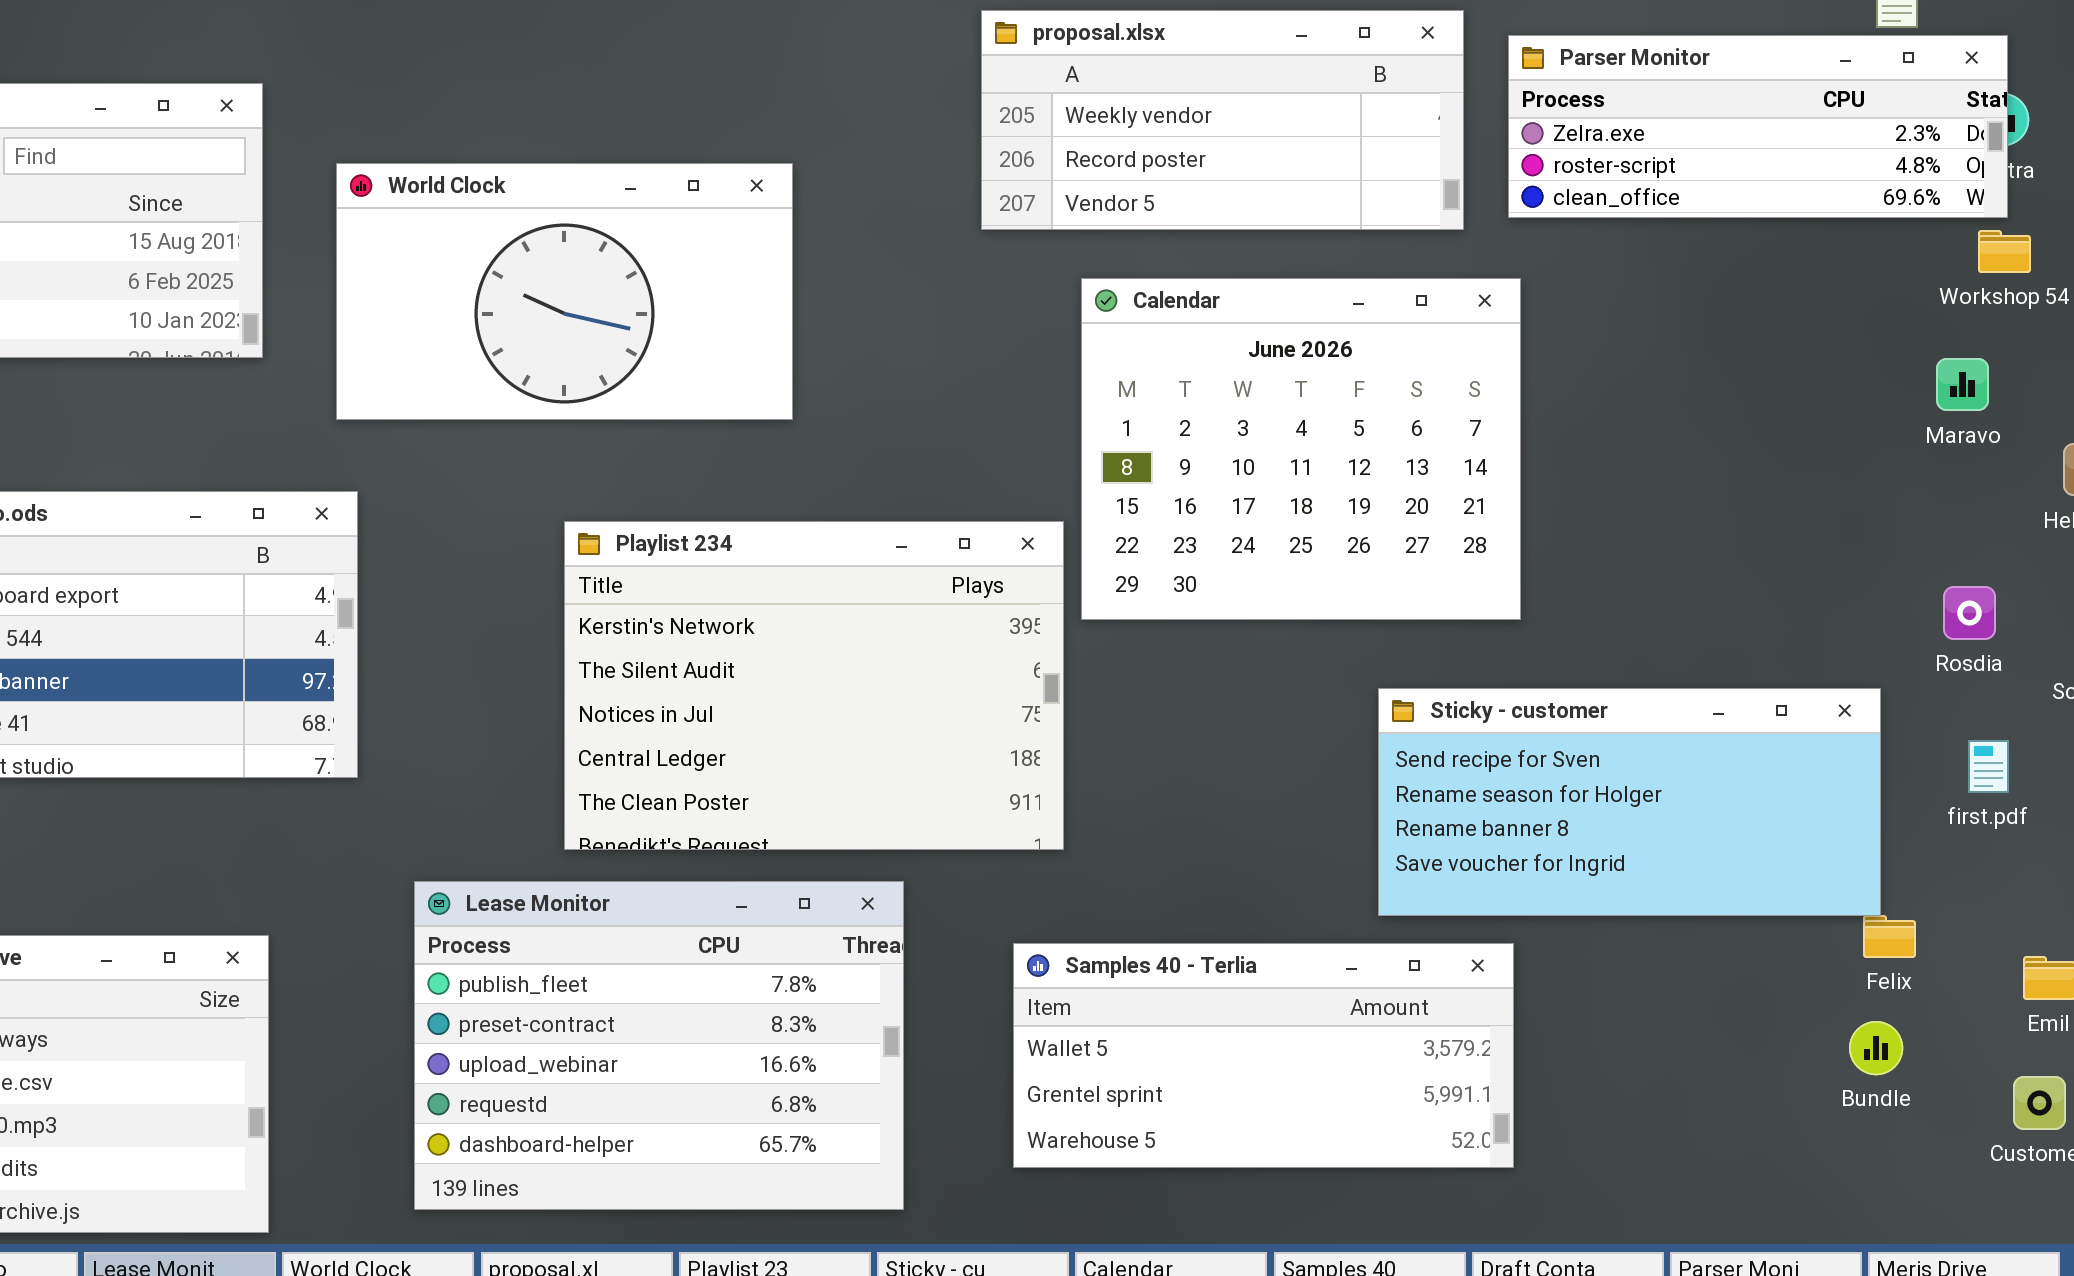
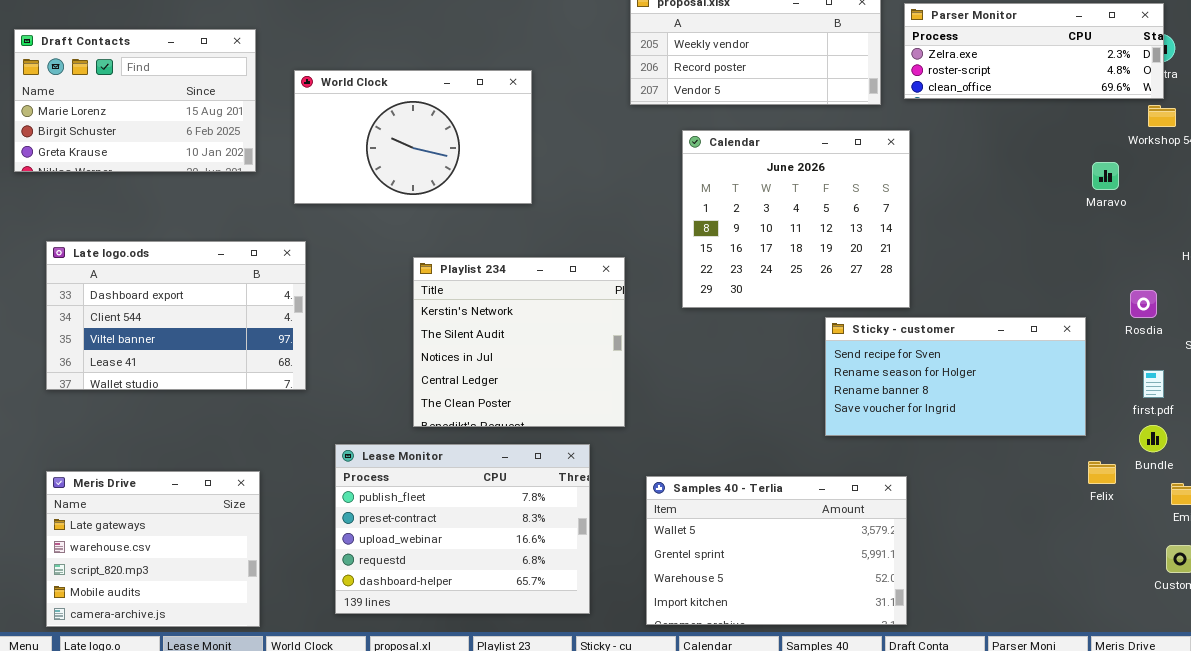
Maravo: [1936,358,1989,411] -> [1092,162,1119,190], moved
Playlist 234: [564,521,1064,850] -> [413,257,625,427], resized
Sticky - customer: [1378,688,1881,916] -> [825,317,1086,436], moved
Samples 40 - Terlia: [1013,943,1514,1168] -> [646,476,907,625], resized
Bundle: [1849,1021,1903,1075] -> [1139,425,1167,452], moved

